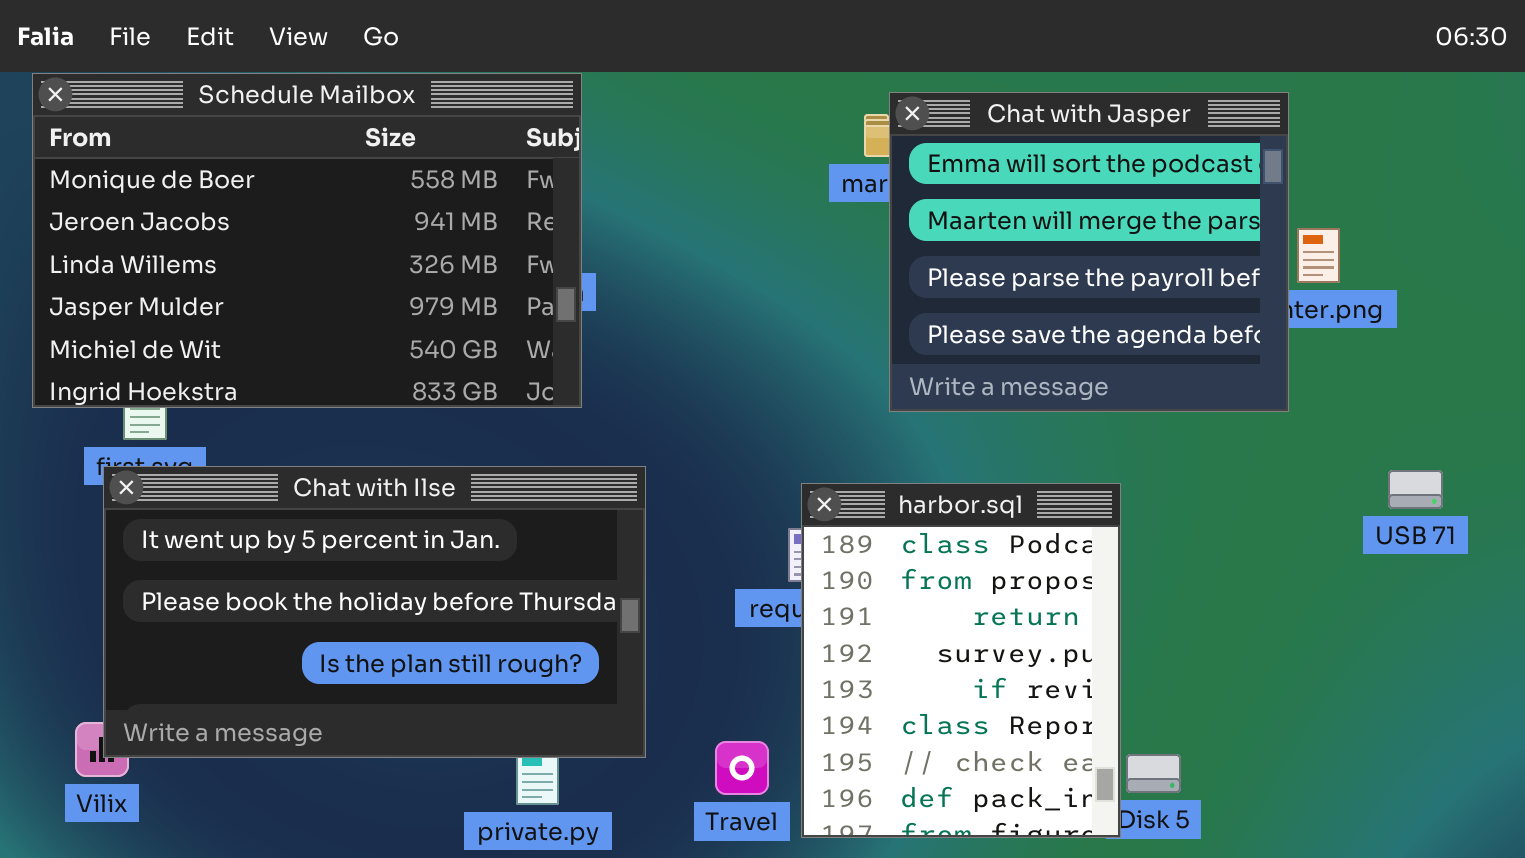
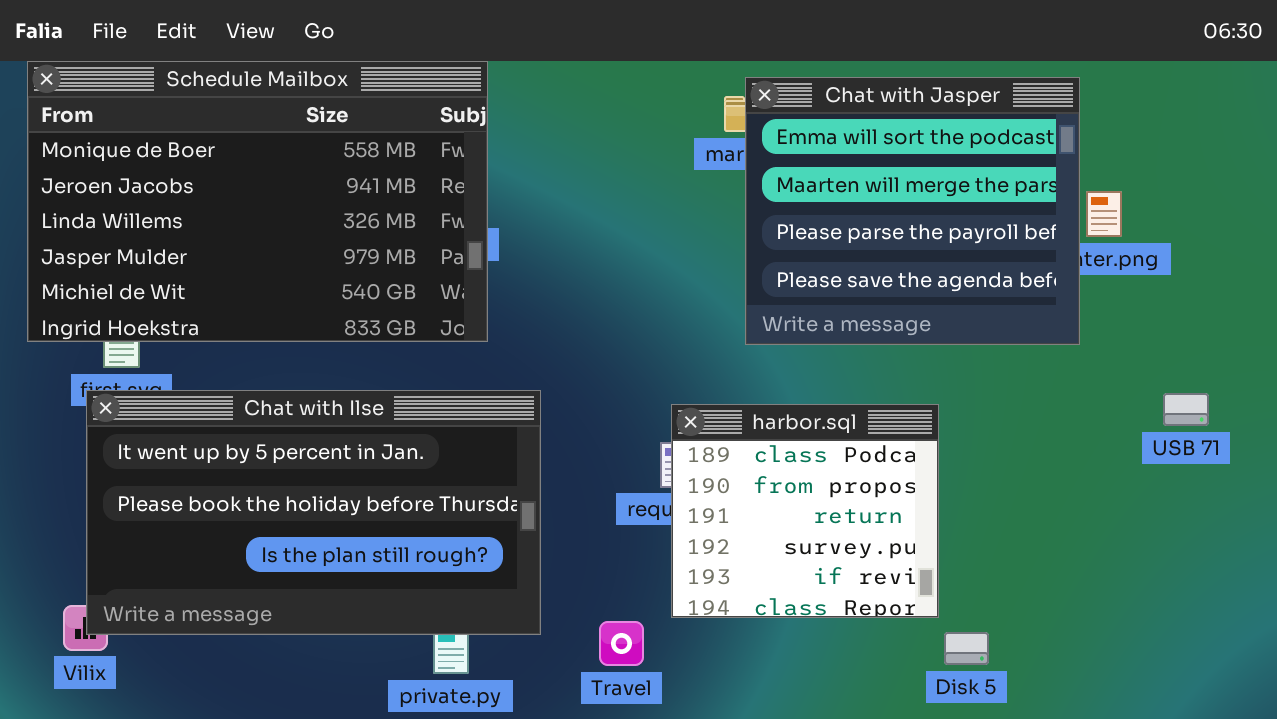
harbor.sql: [801,483,1121,838] -> [671,404,939,618], resized

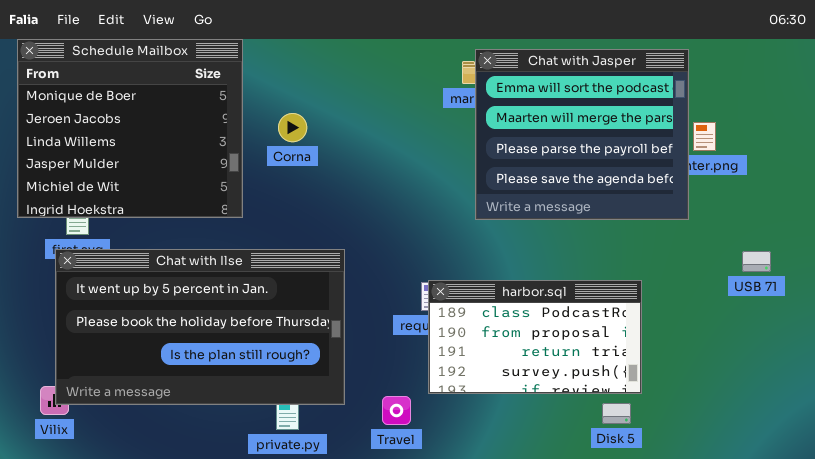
Schedule Mailbox: [27,61,488,342] -> [17,39,243,218], resized
harbor.sql: [671,404,939,618] -> [428,280,642,394], resized

